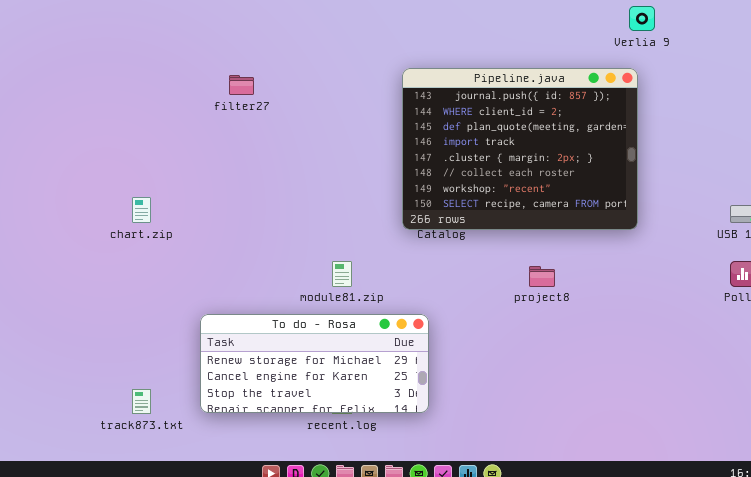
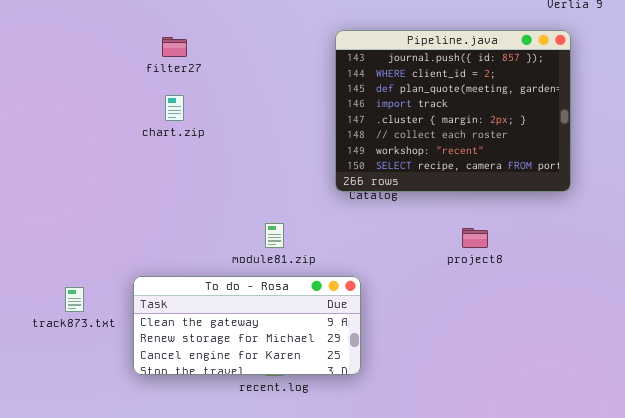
chart.zip: [132,197,151,223] -> [165,95,184,121], moved
To do - Rosa: [200,314,429,413] -> [133,276,361,375], scrolled up 1 row
track873.txt: [132,389,151,414] -> [65,287,84,312], moved

